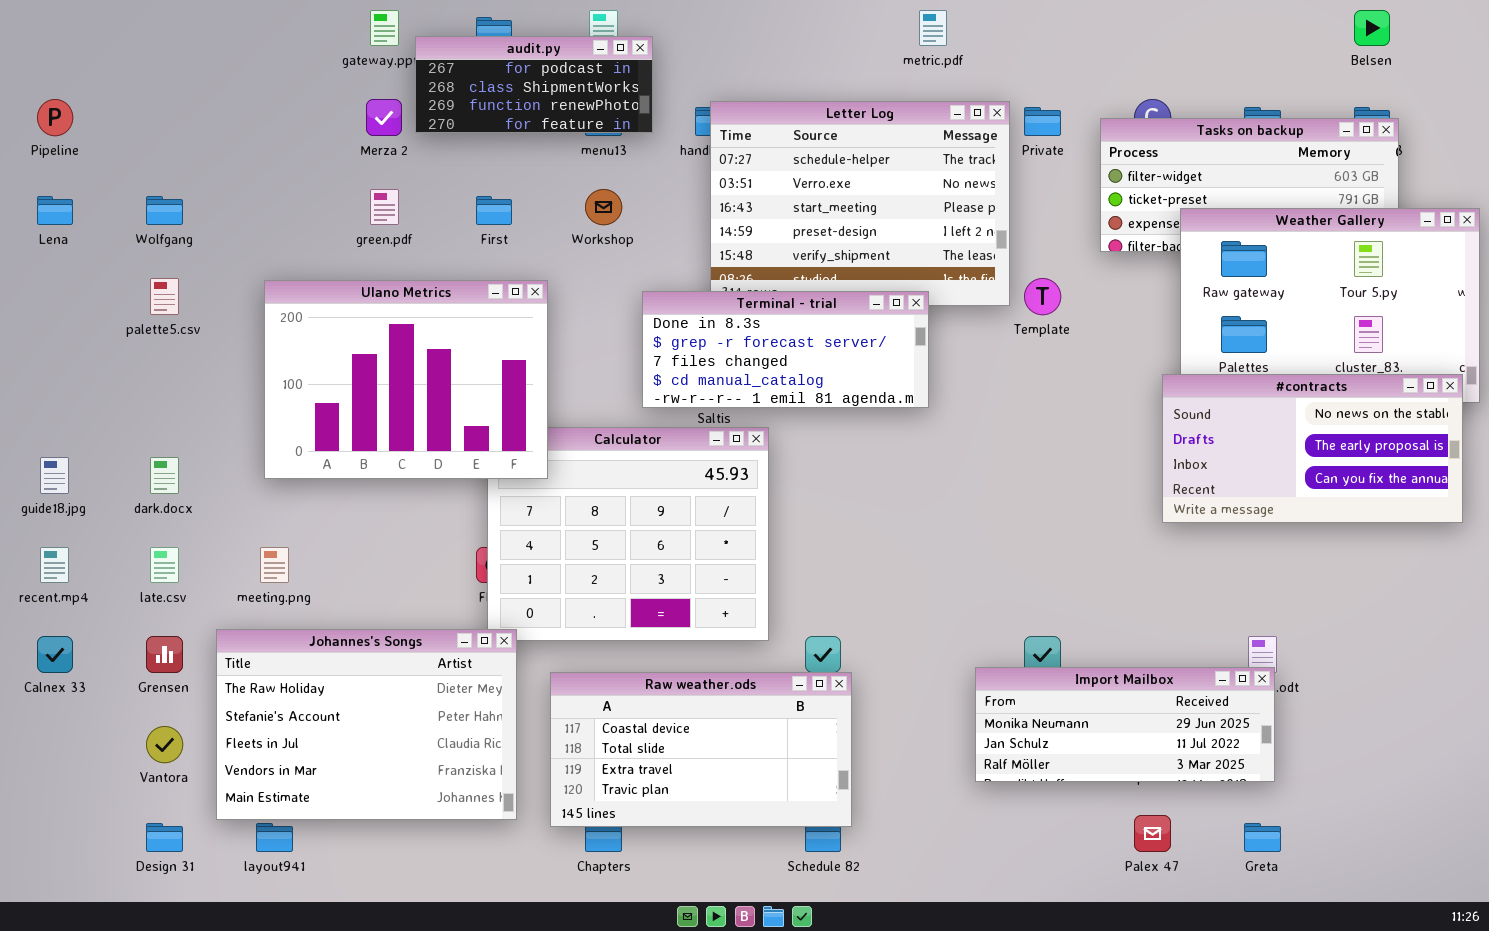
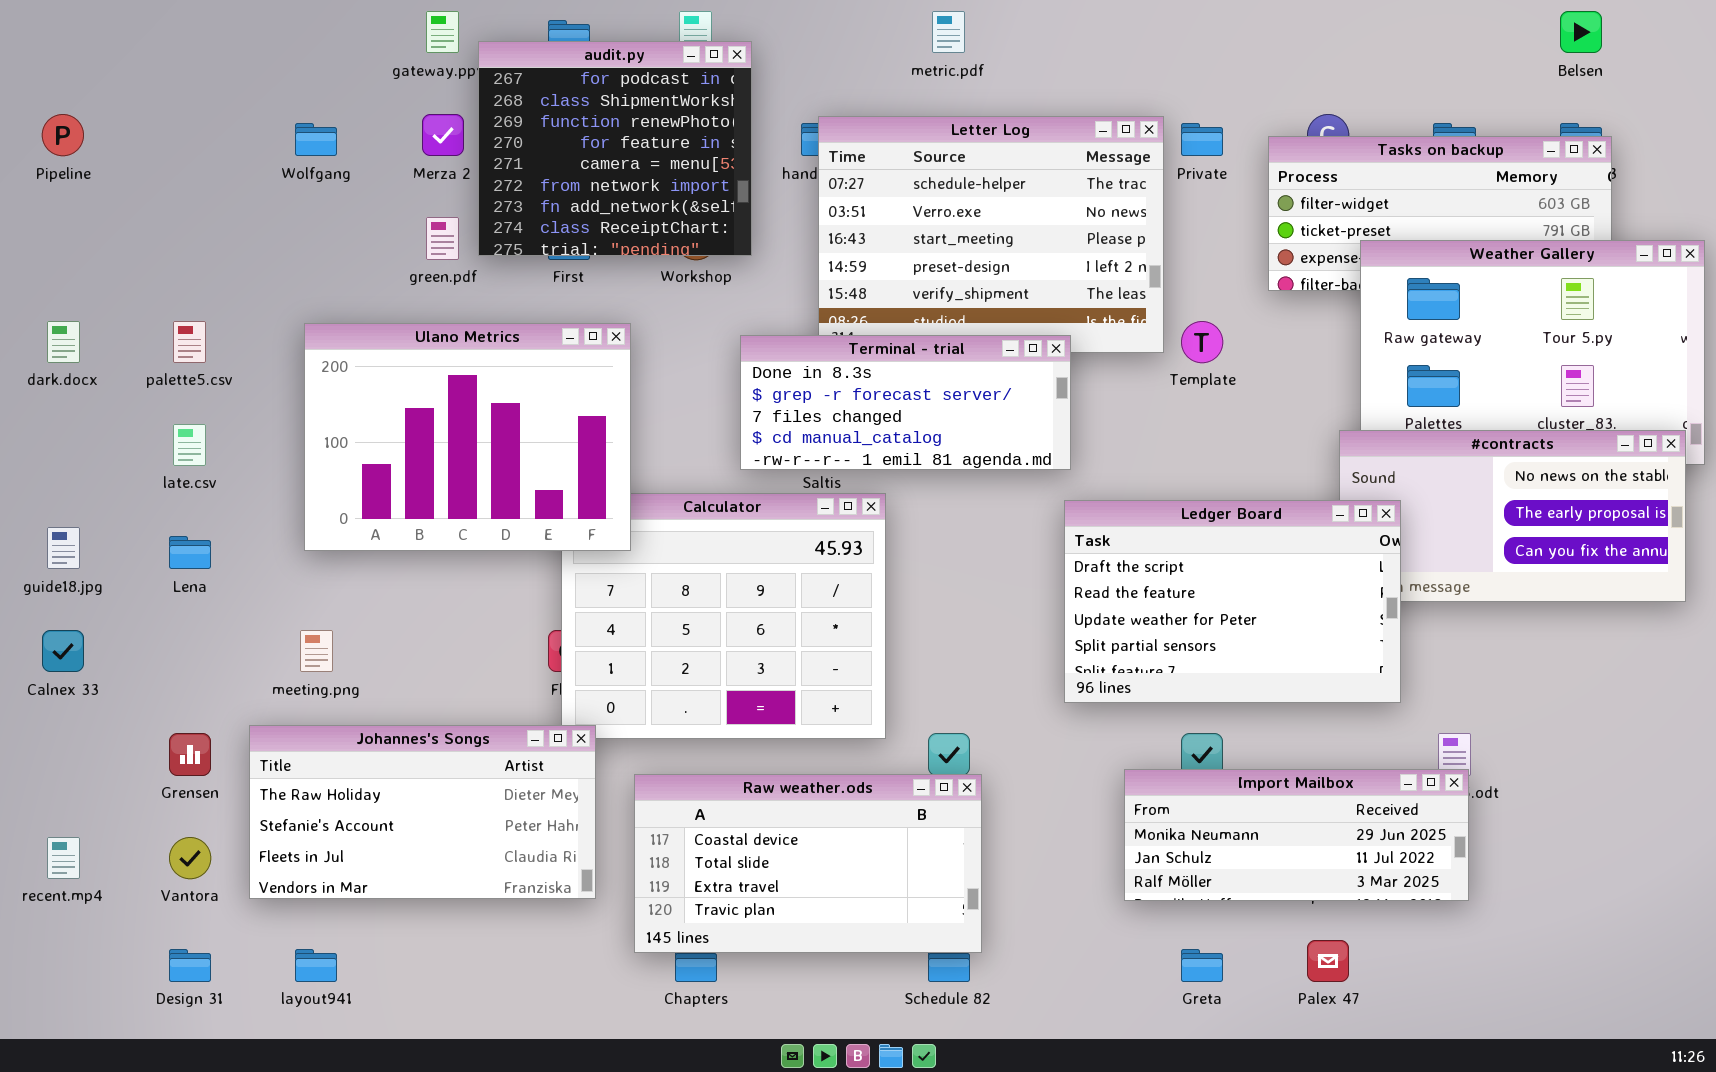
metric.pdf: [919,10,947,46] -> [932,11,965,53], moved
audit.py: [415,36,653,133] -> [478,41,752,256], resized
Lena: [37,196,73,225] -> [169,536,211,569], moved
Wolfgang: [146,196,183,225] -> [295,123,337,156], moved
Ledger Board: none -> [1064,500,1401,703], opened
dark.docx: [150,457,179,494] -> [47,321,80,363], moved
recent.mp4: [40,547,69,583] -> [47,837,80,879], moved
late.csv: [150,547,179,583] -> [173,424,206,466], moved
Johannes's Songs: [216,629,517,820] -> [249,725,596,899], resized
Calnex 33: [37,636,73,673] -> [42,630,84,672], moved
Greta: [1244,823,1281,852] -> [1181,949,1223,982], moved

